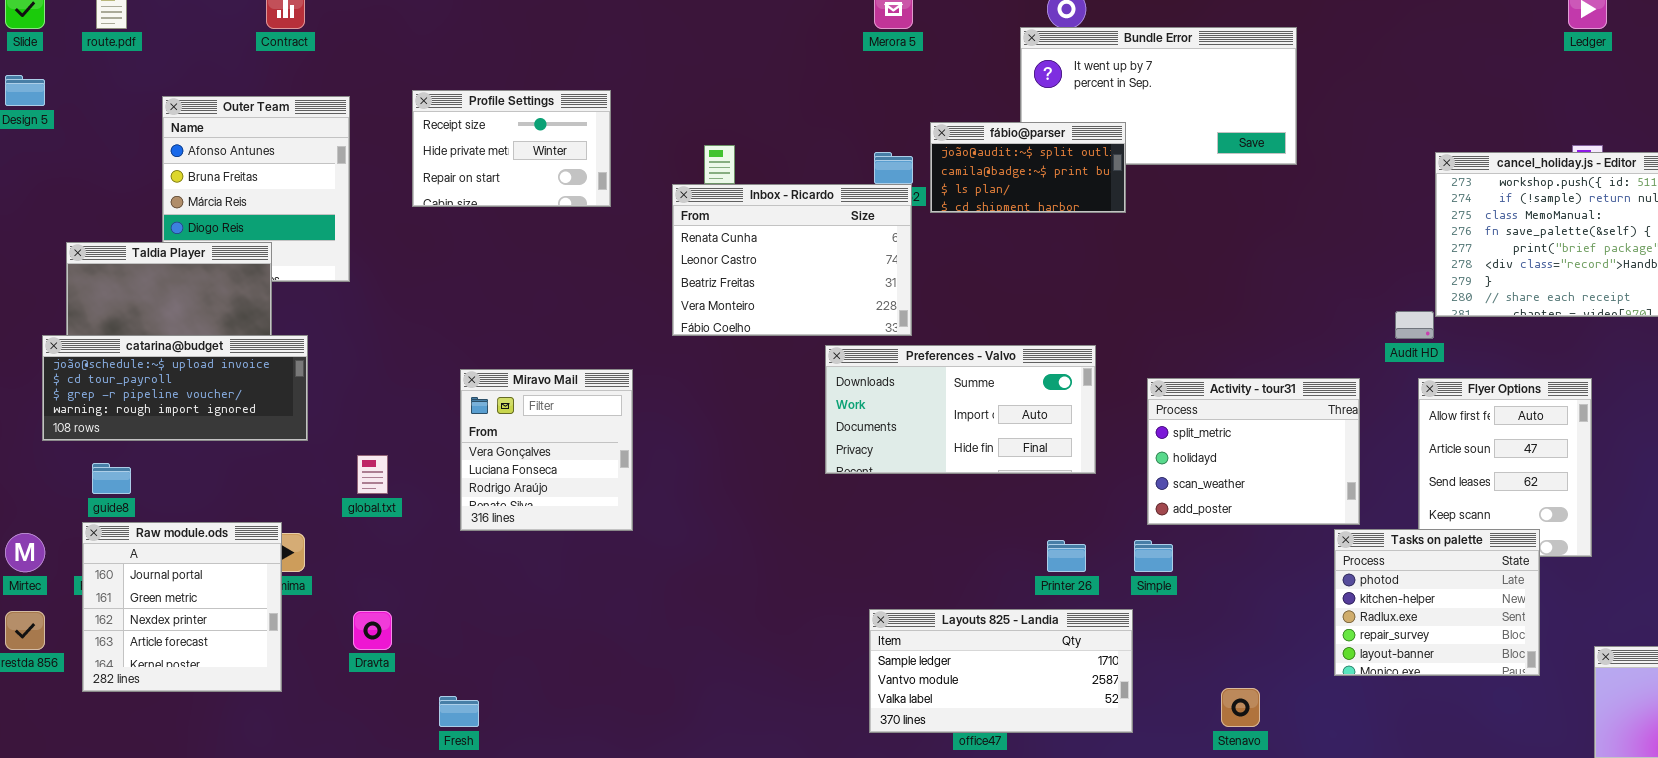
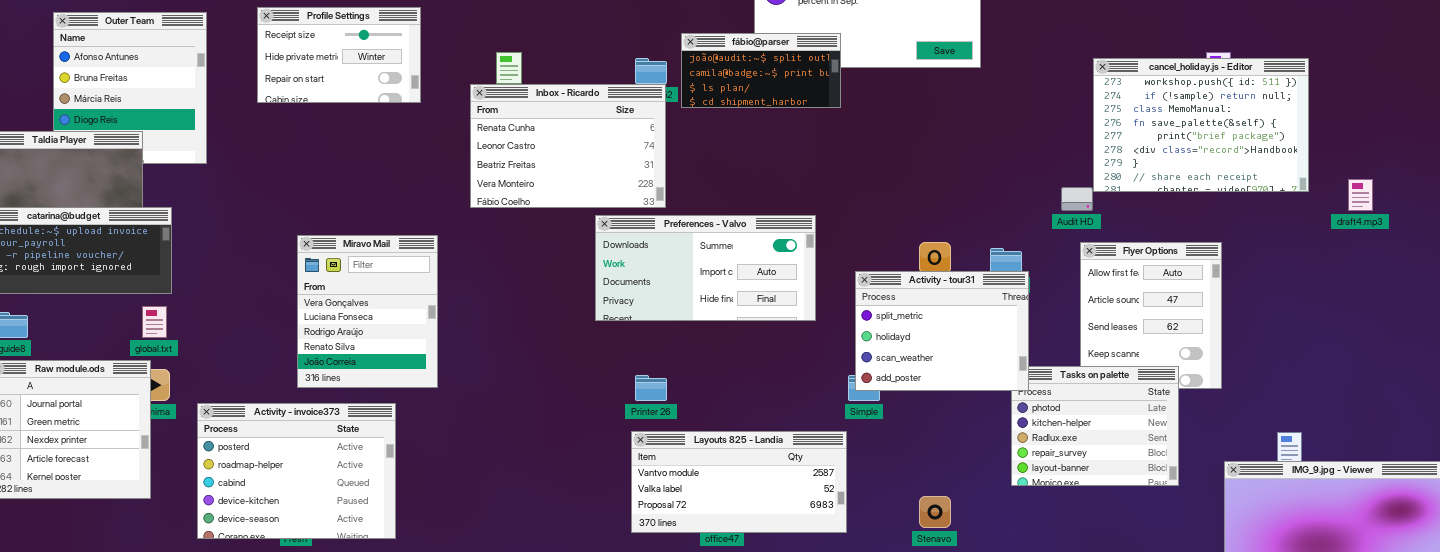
Miravo Mail: [460,369,633,531] -> [297,235,438,388], resized
Activity - tour31: [1147,378,1360,525] -> [855,271,1029,391], moved
global.txt: [357,455,388,494] -> [142,306,167,338], moved
Printer 26: [1047,540,1086,572] -> [635,375,667,401], moved
Activity - invoice373: none -> [197,403,396,539], opened
Layouts 825 - Landia: [869,609,1133,733] -> [631,431,847,533], scrolled down 1 row

